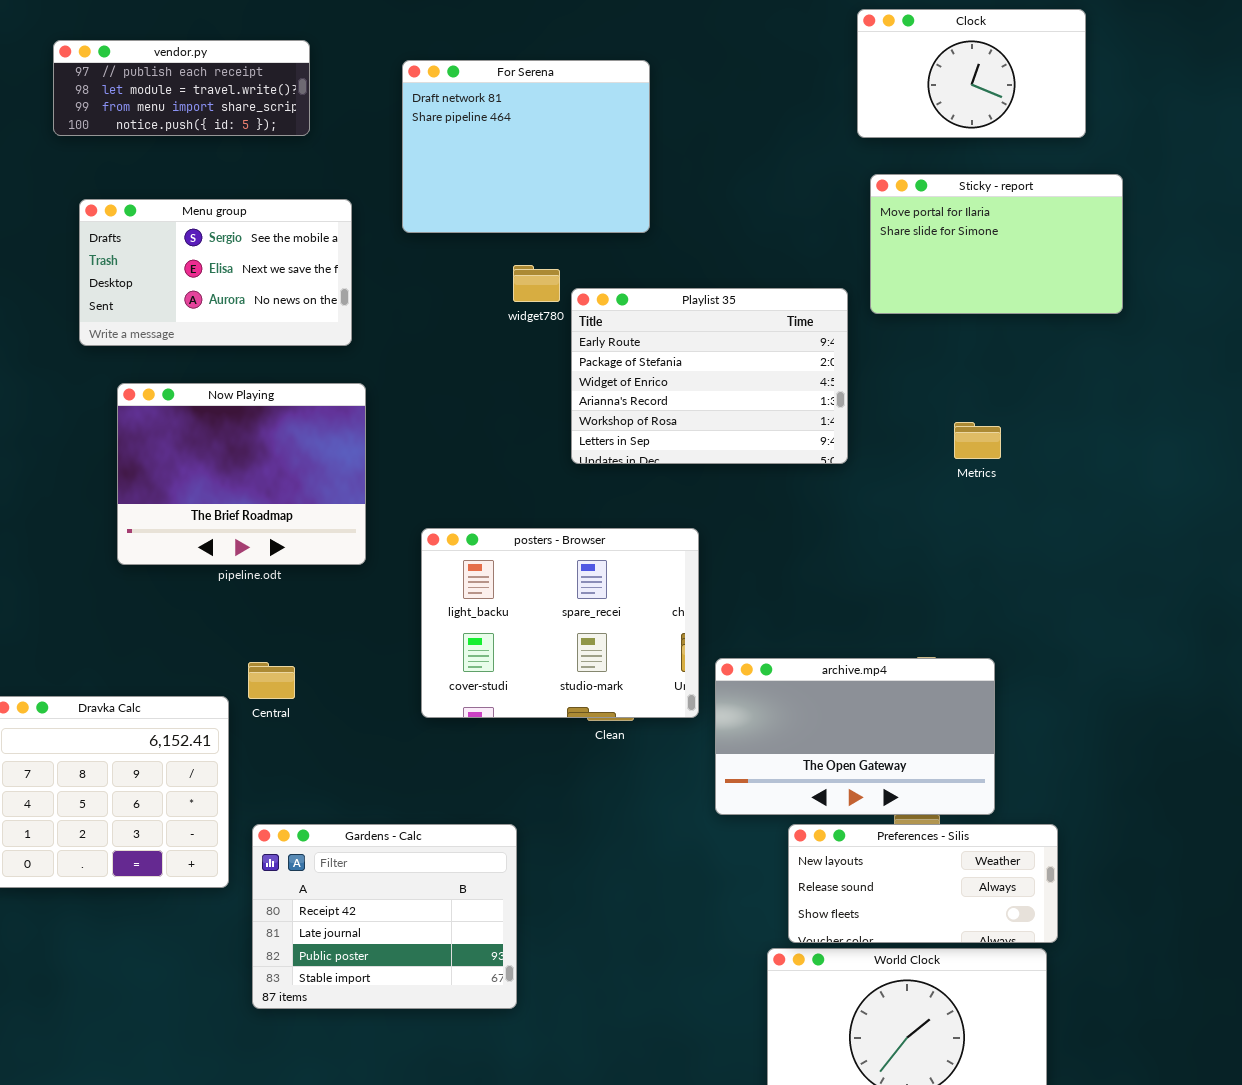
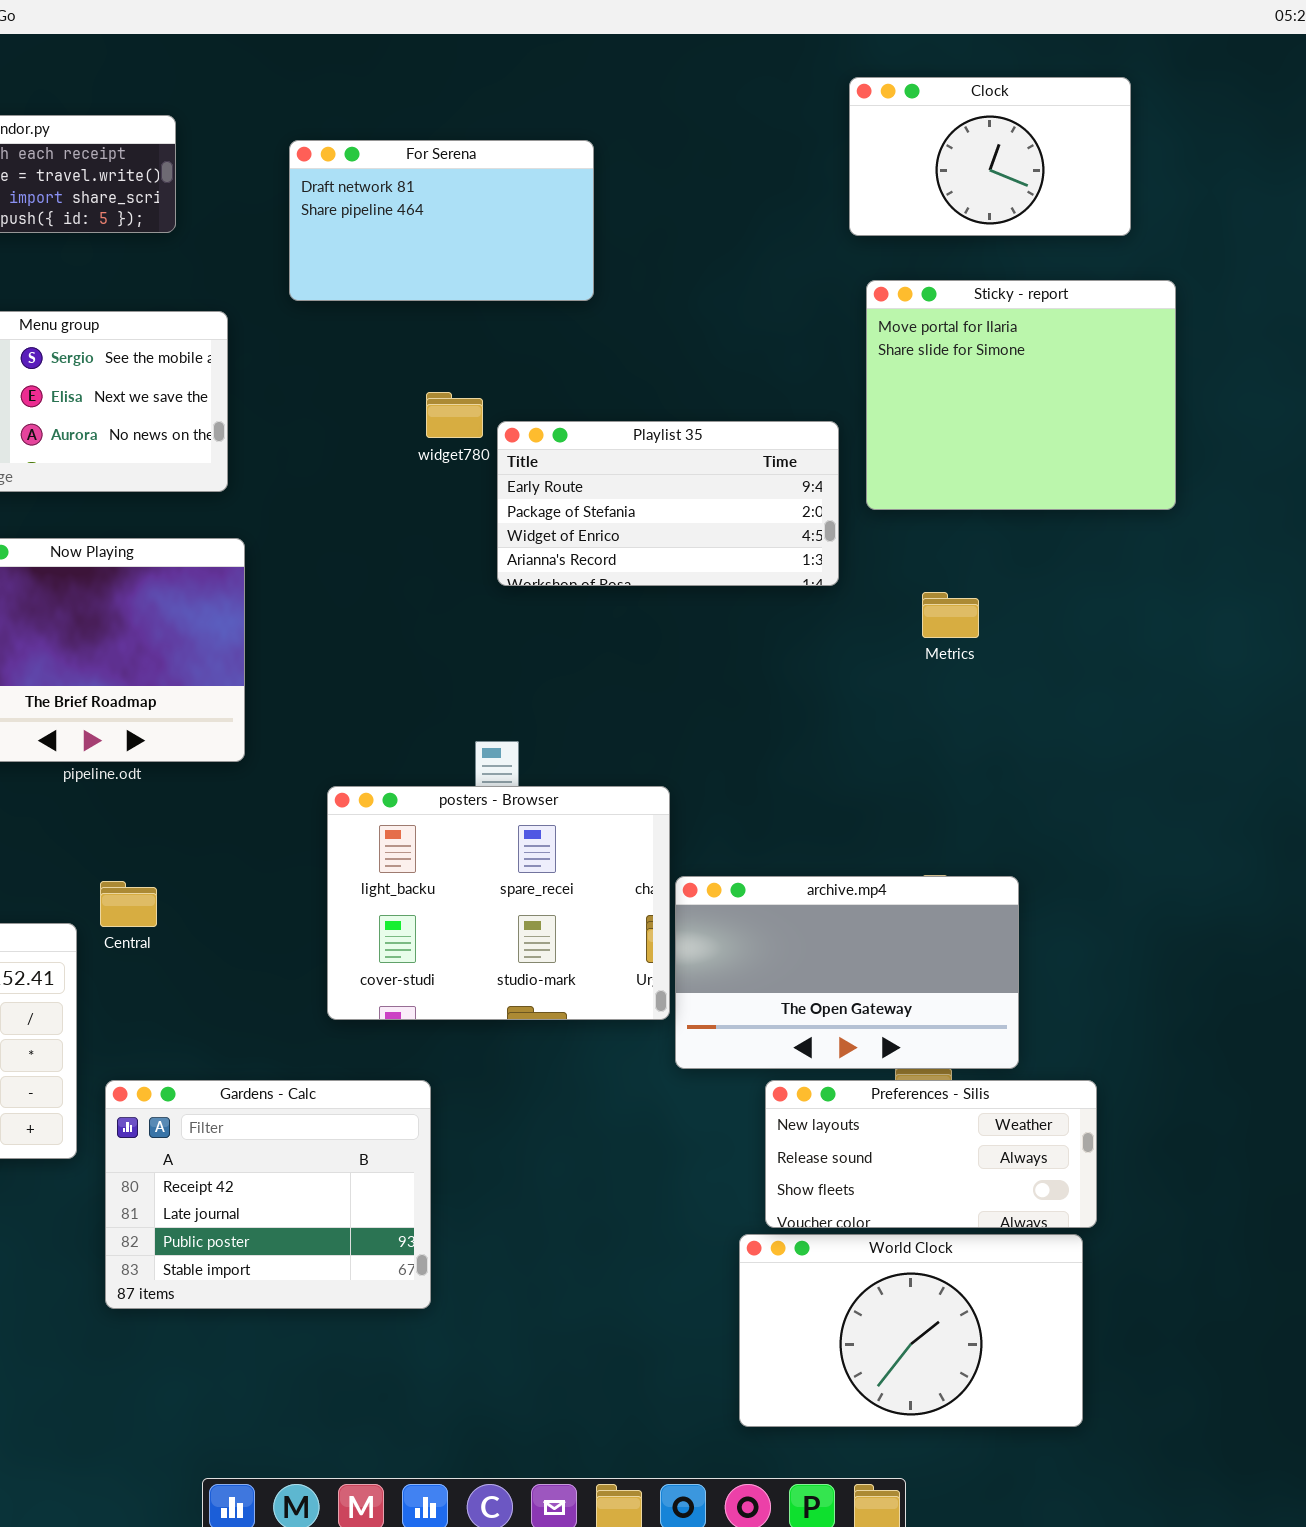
For Serena: [402,60,650,233] -> [289,140,594,301], resized
Sticky - report: [870,174,1123,314] -> [866,280,1176,510], resized
Playlist 35: [571,288,848,464] -> [497,421,839,586], resized
Metrics: [954,422,1001,459] -> [922,592,979,638], moved
posters - Browser: [421,528,699,718] -> [327,786,670,1020], moved

